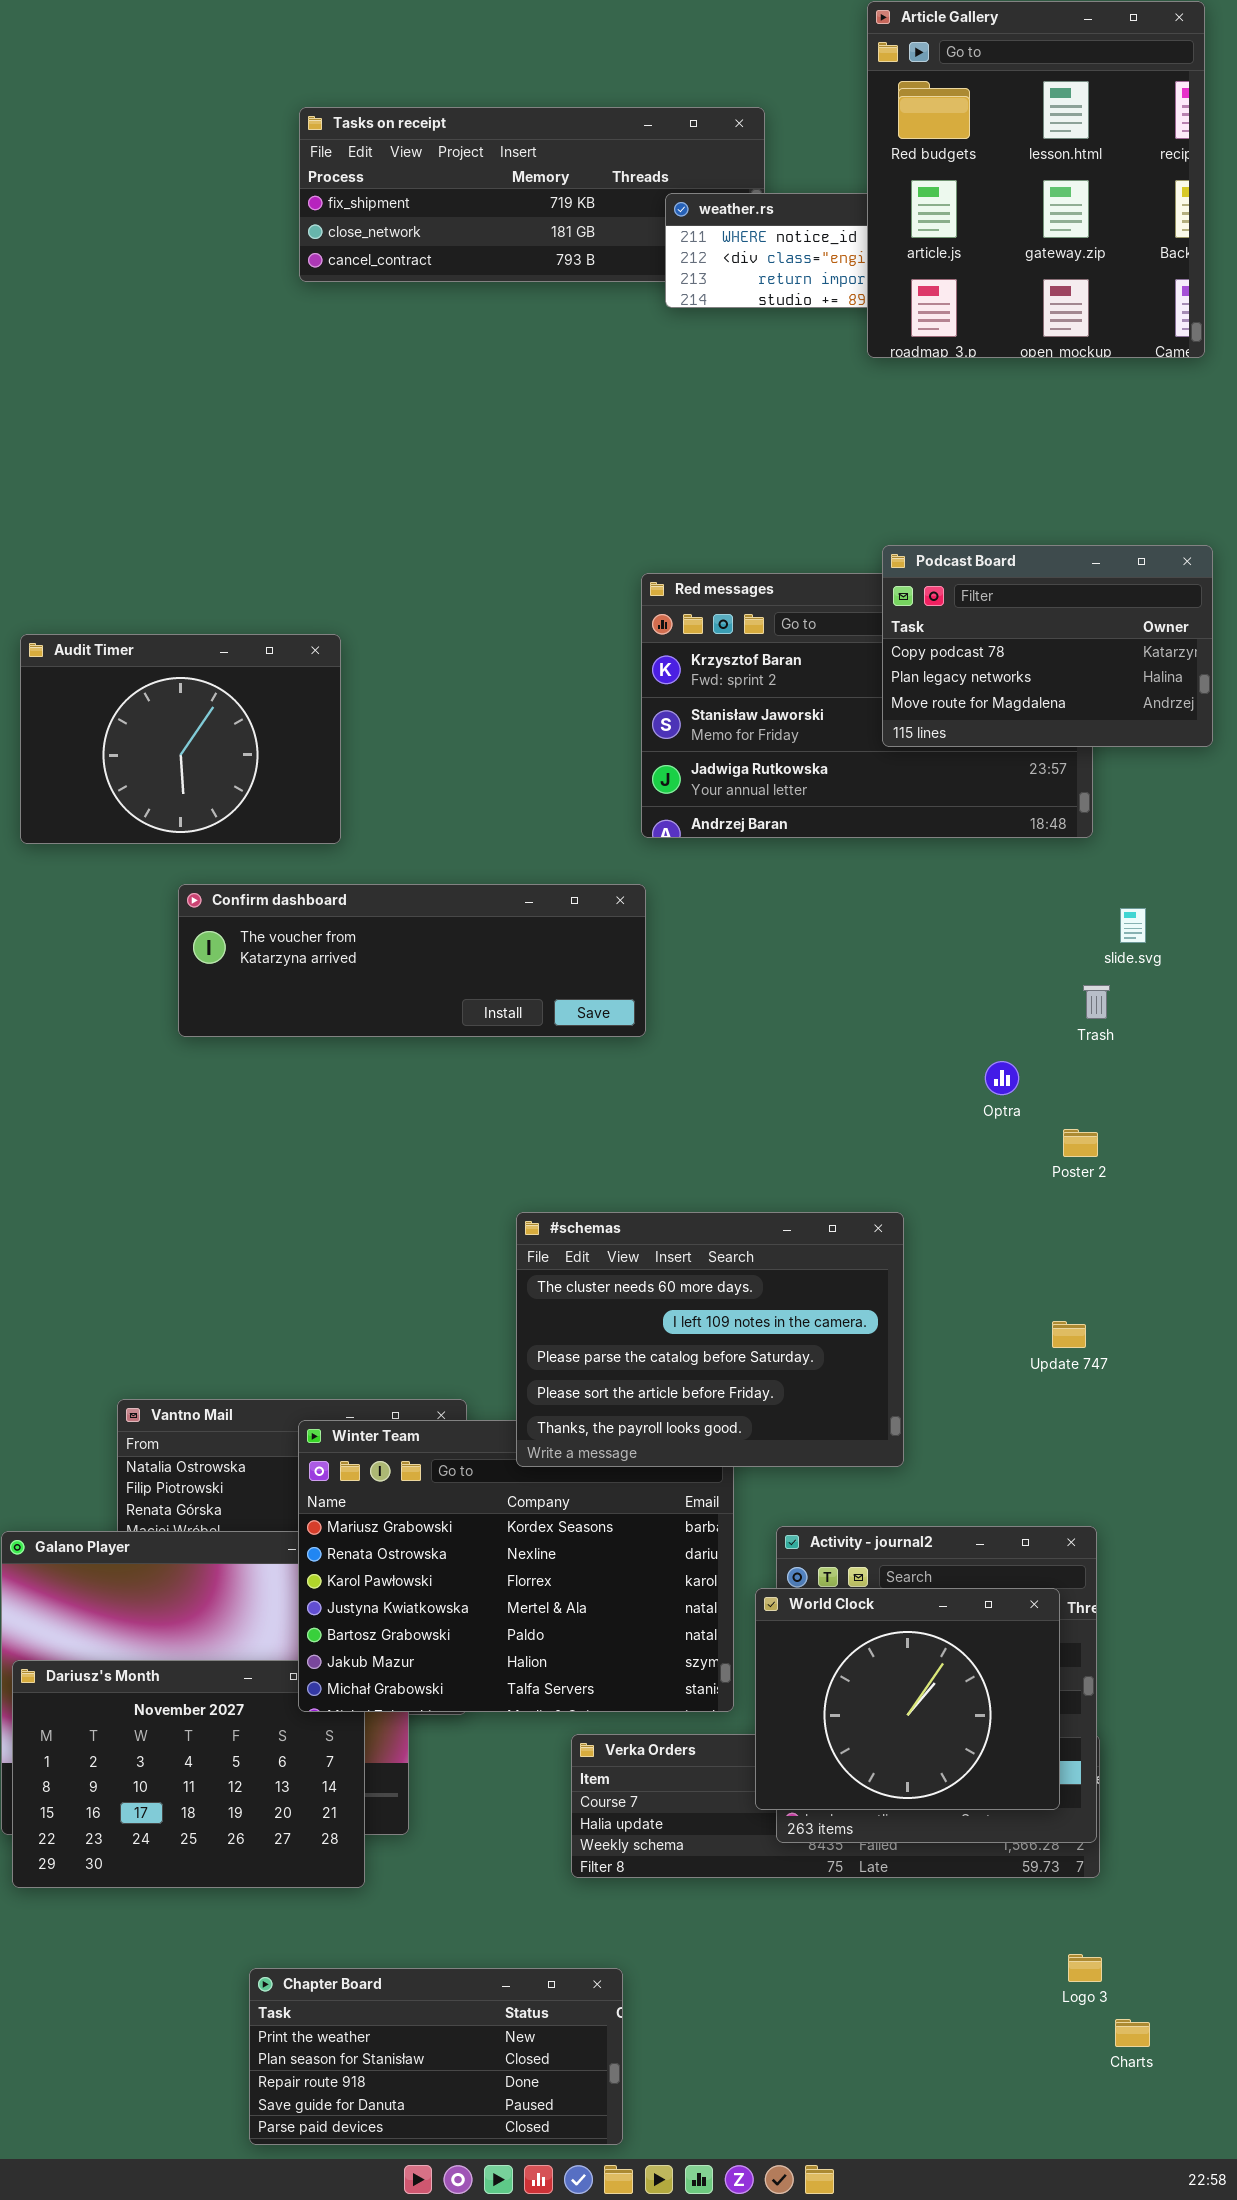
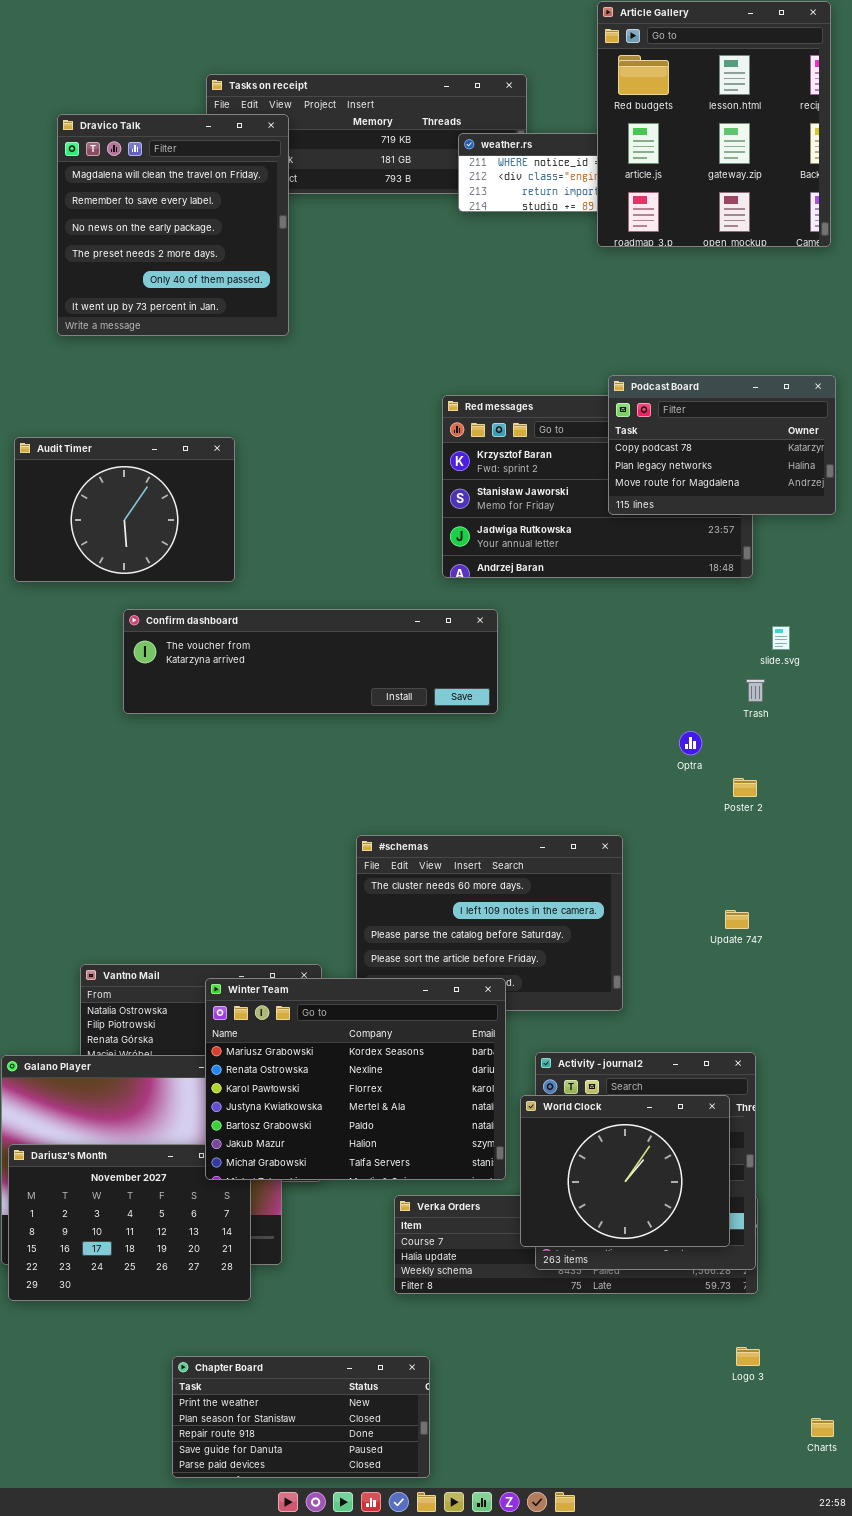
Dravico Talk: none -> [57,114,289,336], opened
Confirm dashboard: [178,884,646,1037] -> [123,609,498,714], resized
Winter Team: [298,1420,734,1712] -> [205,978,506,1180], raised
Charts: [1115,2019,1150,2047] -> [811,1418,834,1437], moved

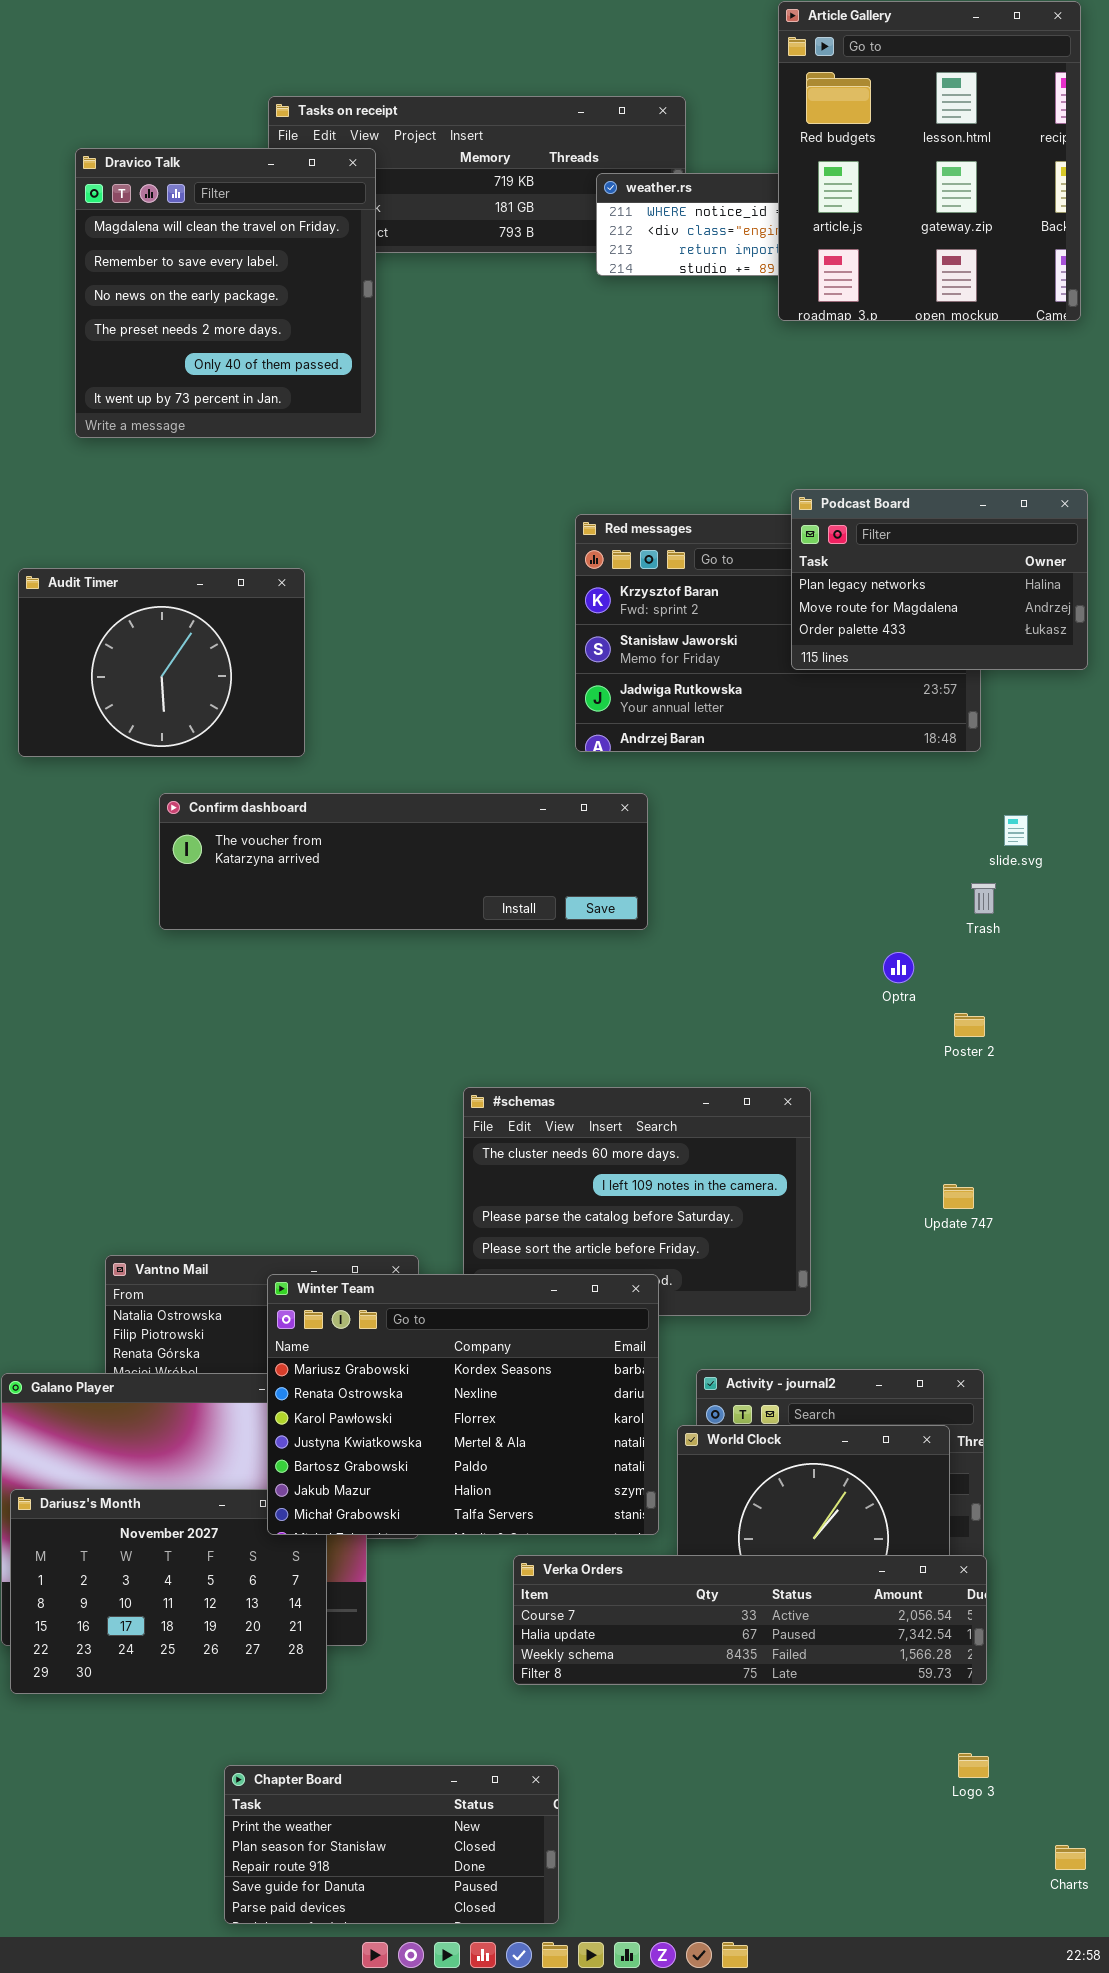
Podcast Board: [608,375,836,515] -> [791,489,1088,670], scrolled down 1 row
Verka Orders: [394,1195,758,1294] -> [513,1555,987,1685], raised

